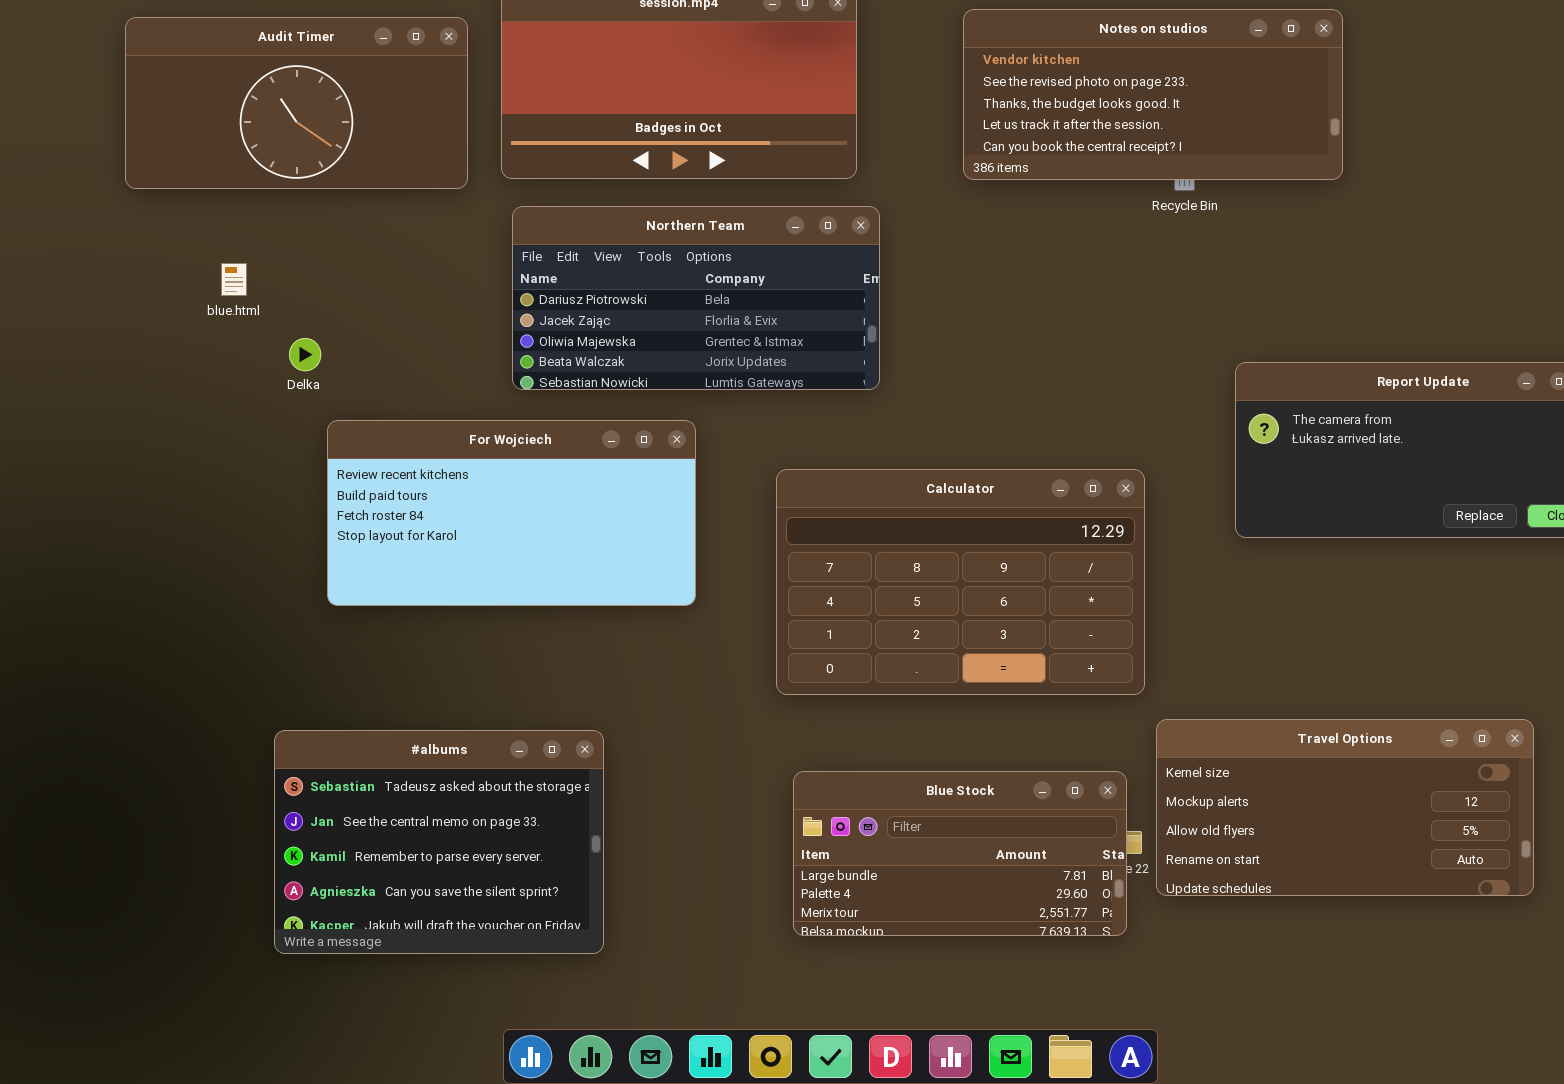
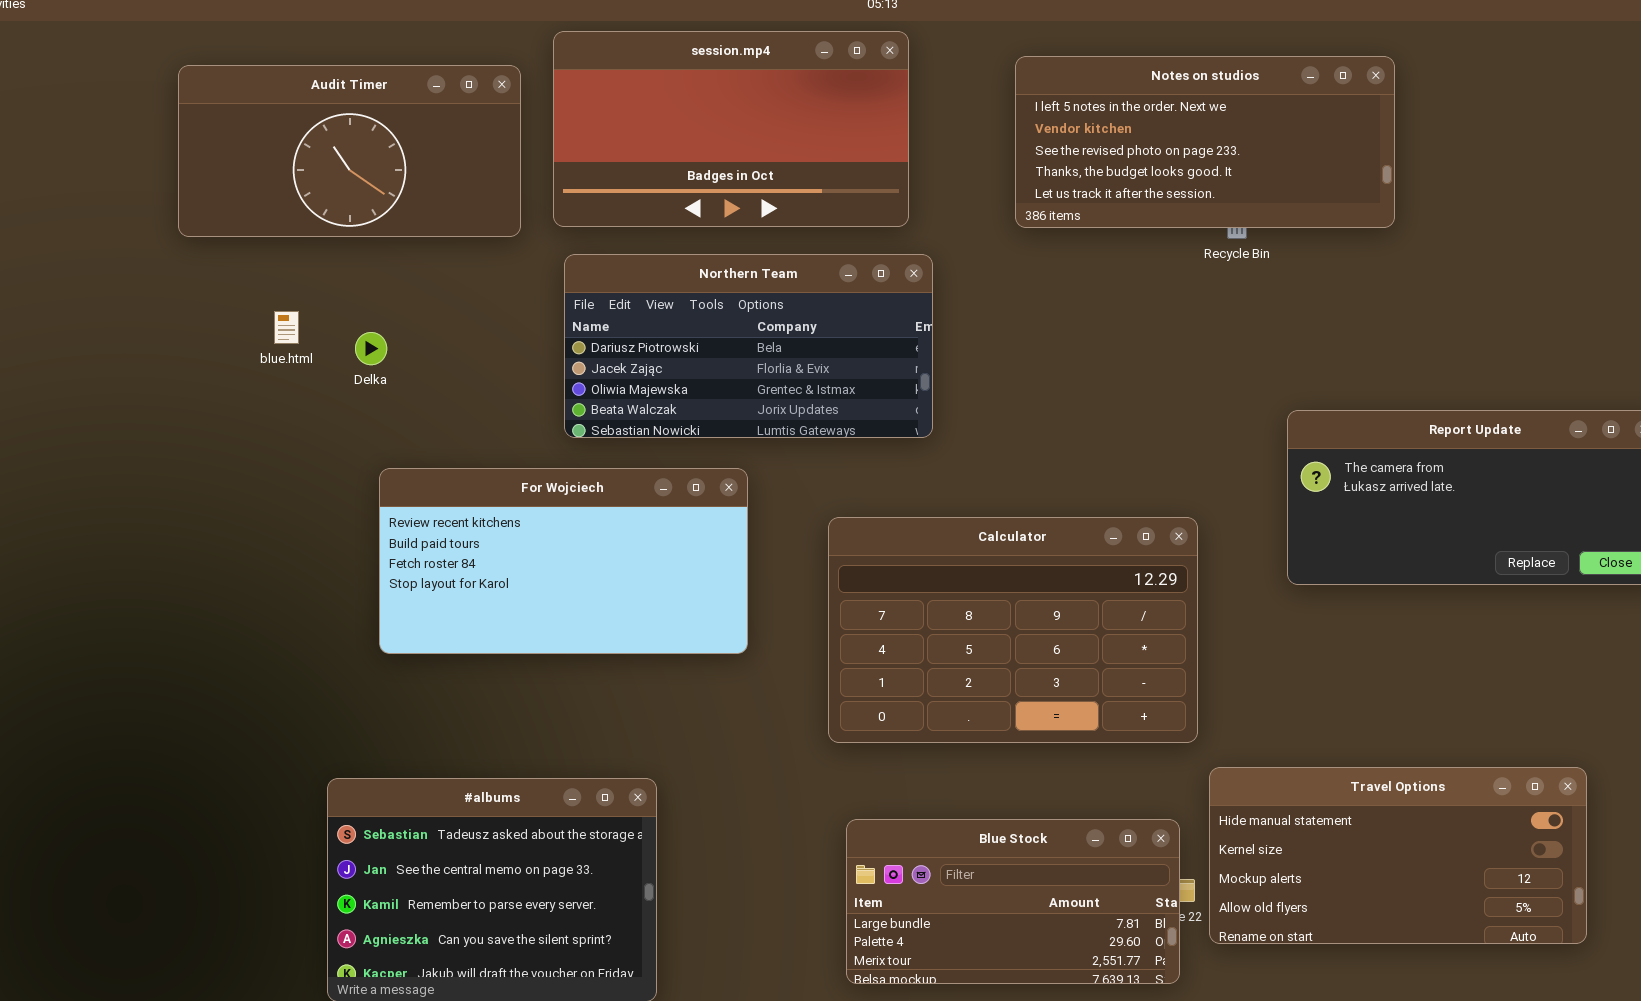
Notes on studios: [963,9,1343,180] -> [1015,56,1395,228], scrolled up 1 row
Delka: [289,338,321,371] -> [355,332,387,365], moved
Travel Options: [1156,719,1534,896] -> [1209,767,1587,944], scrolled up 1 row

